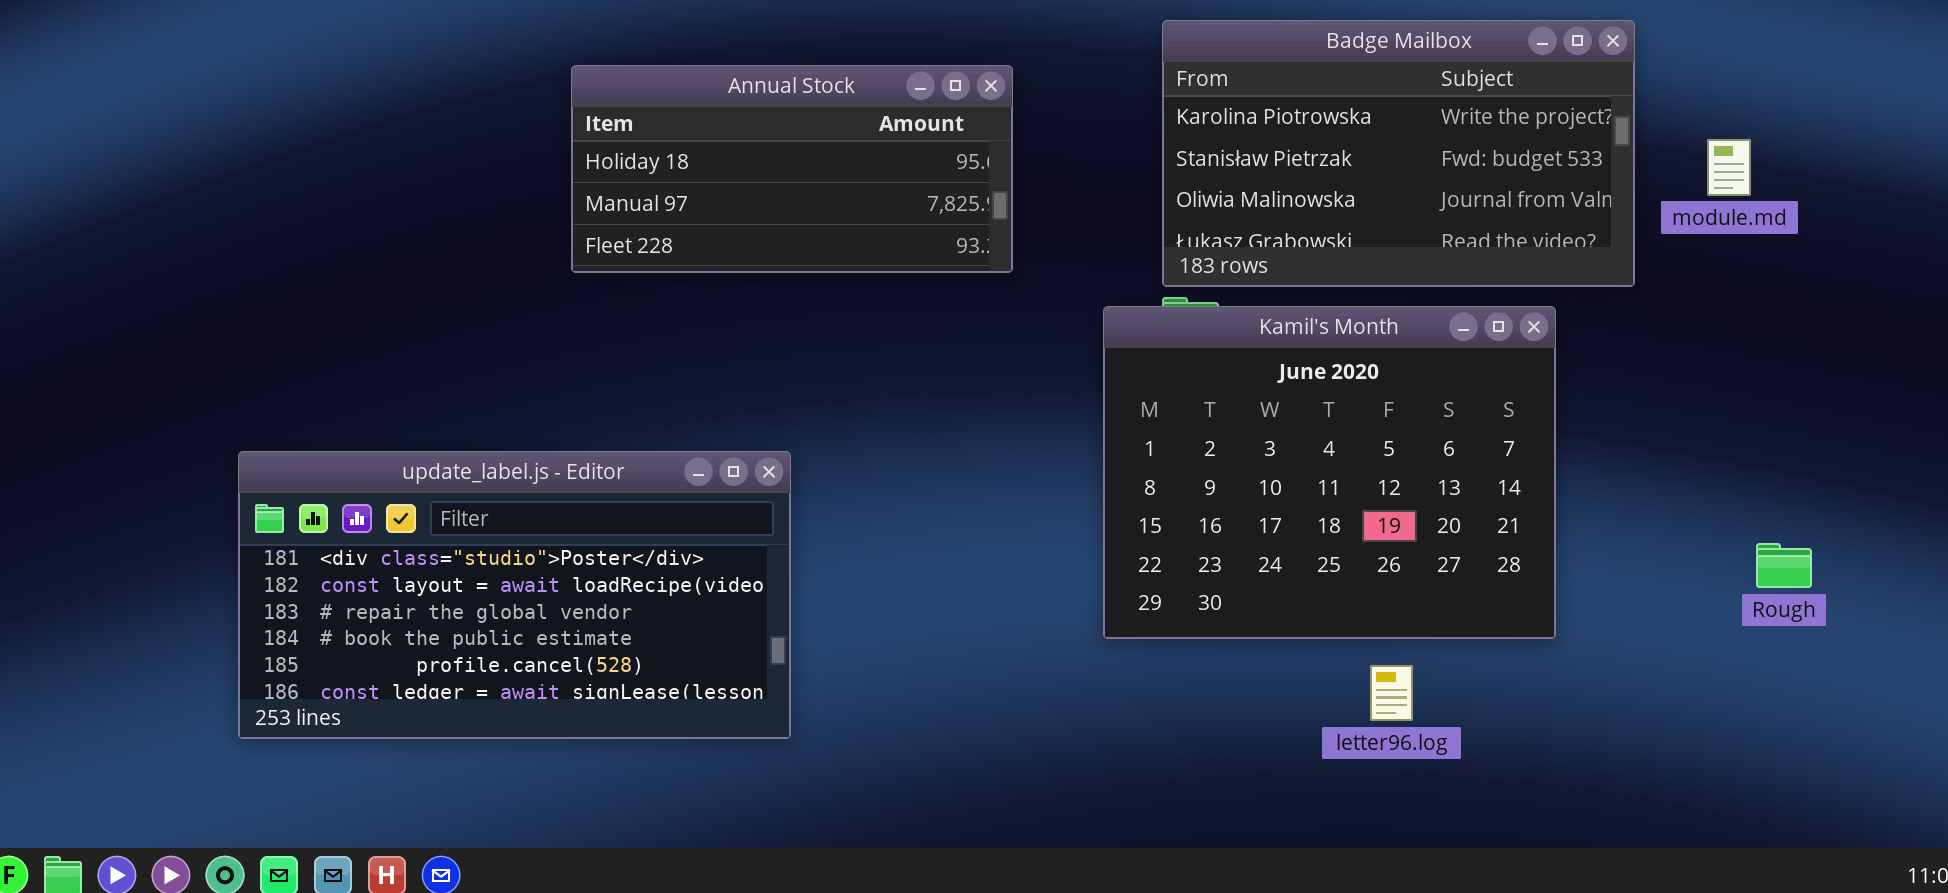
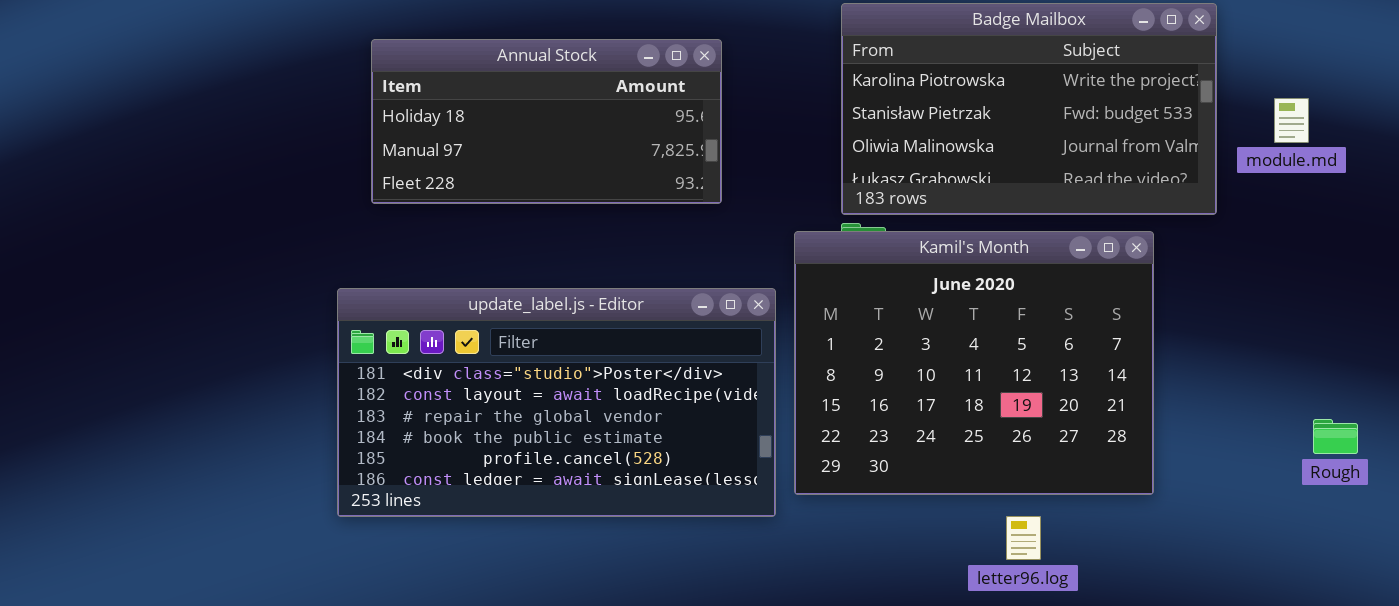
update_label.js - Editor: [238,451,791,739] -> [337,288,776,517], moved

